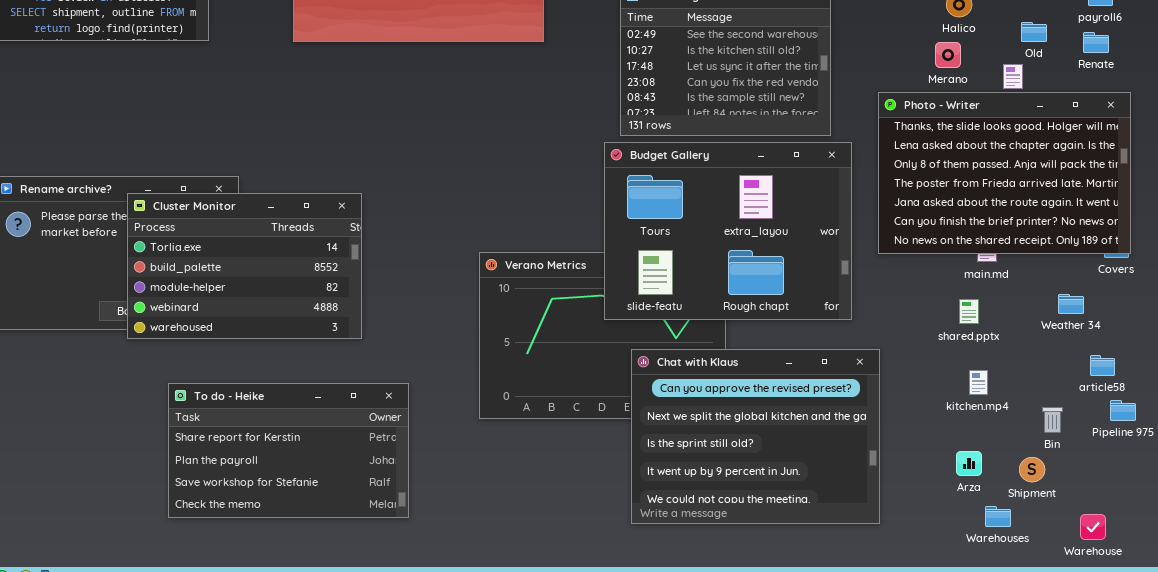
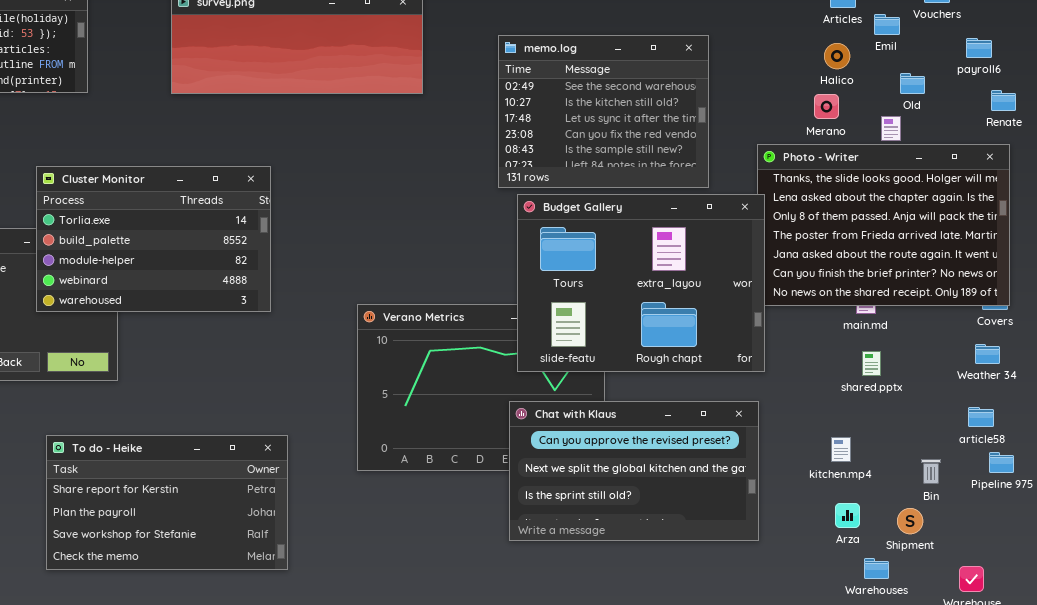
Renate: [1083,32,1109,53] -> [991,90,1016,111], moved
Budget Gallery: [604,142,852,320] -> [517,194,765,372], moved
Cluster Monitor: [127,193,362,339] -> [36,166,271,312], moved
Weather 34: [1058,294,1084,314] -> [975,344,1000,364], moved
shared.pptx: [959,299,979,324] -> [862,351,881,376], moved
Chat with Klaus: [631,349,880,524] -> [509,401,759,541], resized
kitchen.mp4: [969,370,988,395] -> [831,437,851,462], moved

